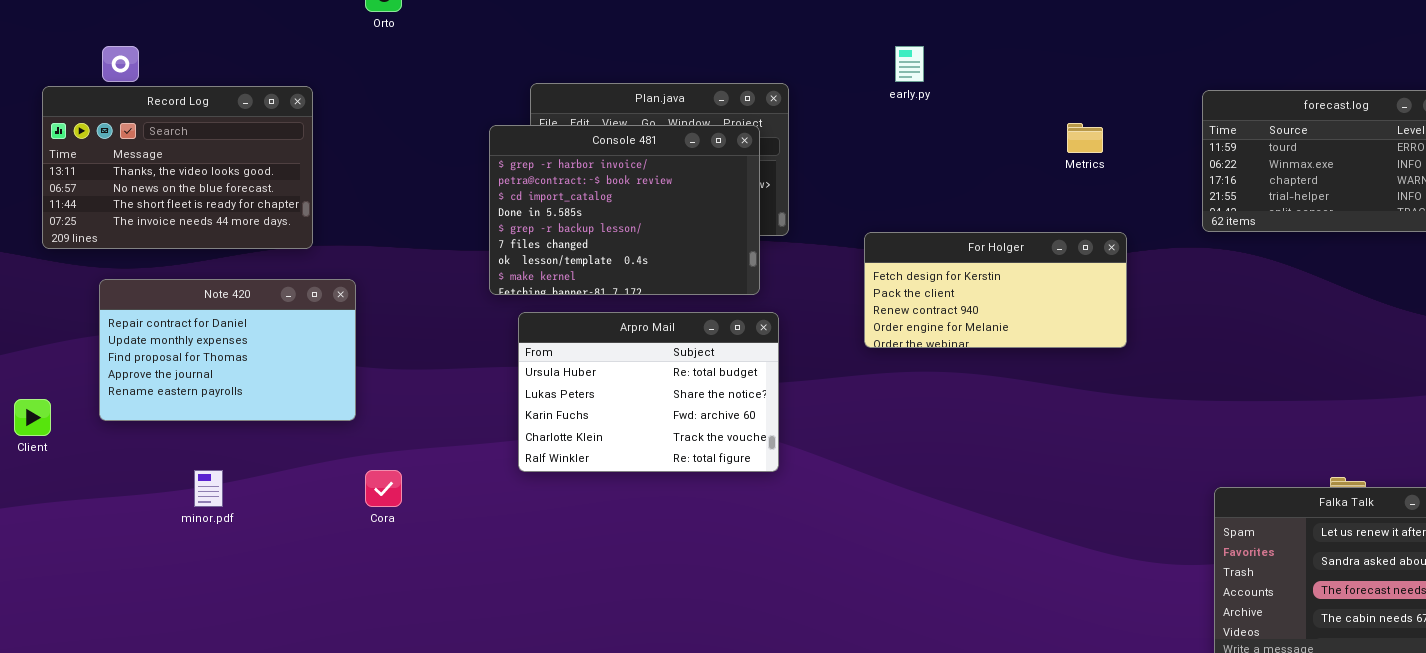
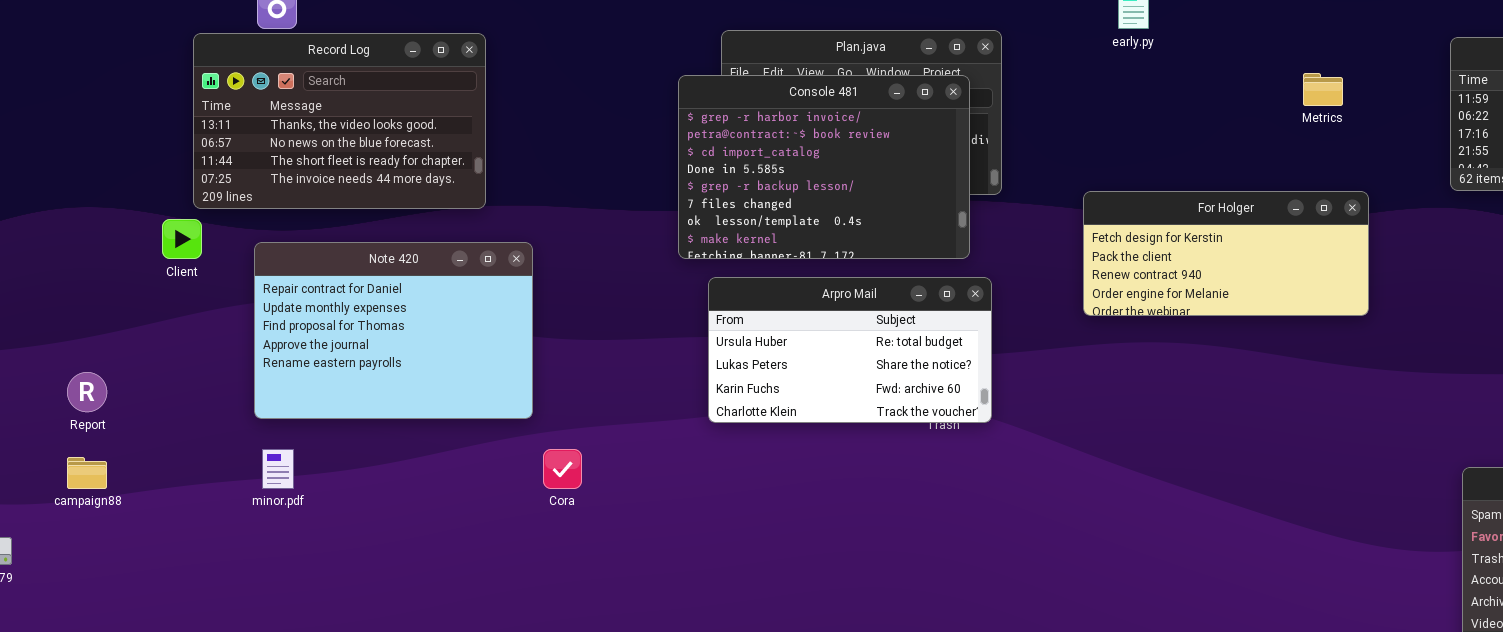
Note 420: [99,279,356,421] -> [254,242,533,419], resized
Arpro Mail: [518,312,779,472] -> [708,277,992,423], resized
Client: [14,399,51,436] -> [162,219,202,259], moved
minor.pdf: [194,470,223,507] -> [262,449,294,489], moved

